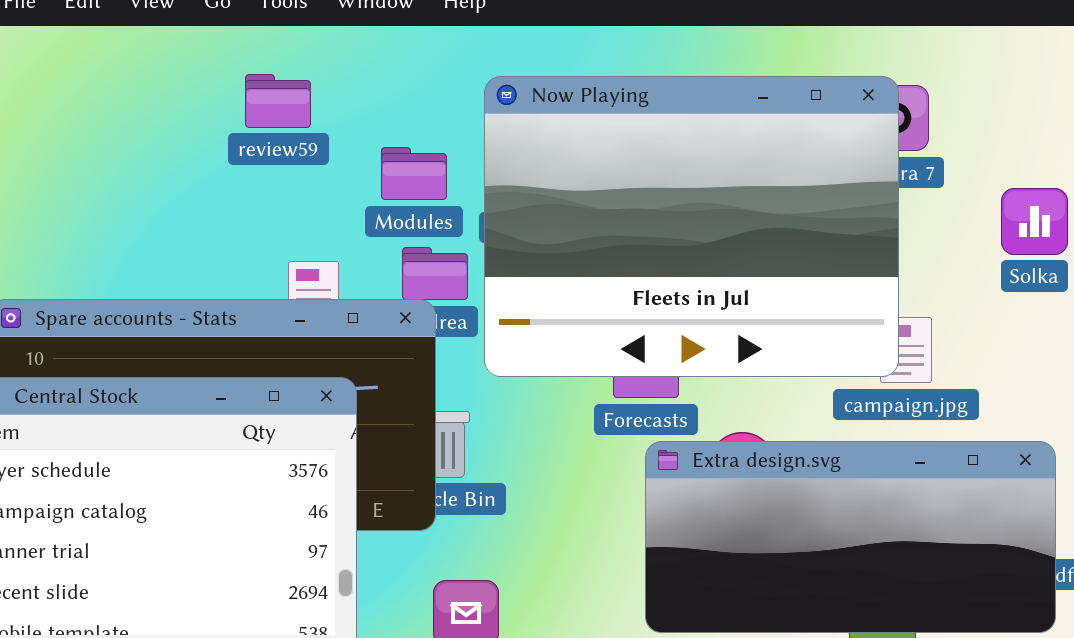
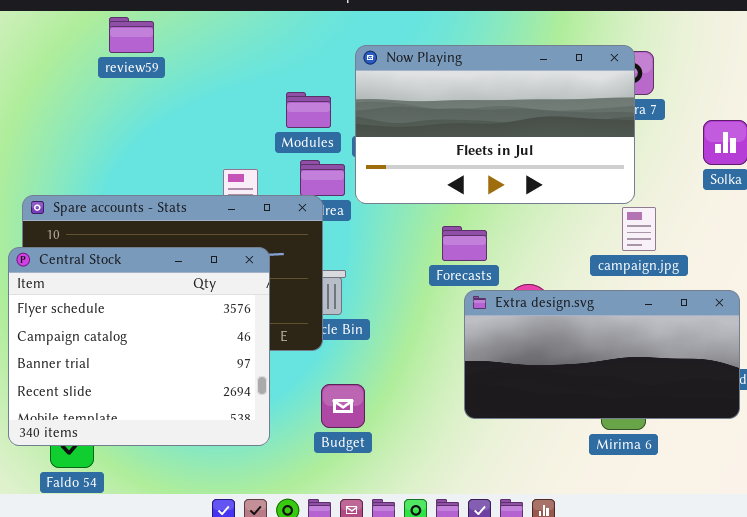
review59: [245,74,311,128] -> [109,17,154,53], moved
Now Playing: [484,76,899,377] -> [355,45,635,204], resized

